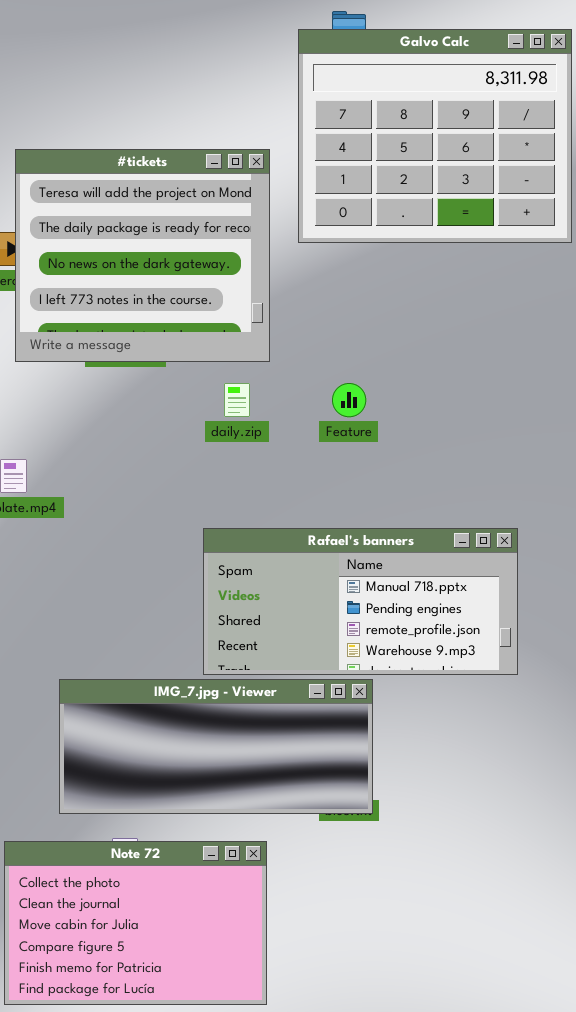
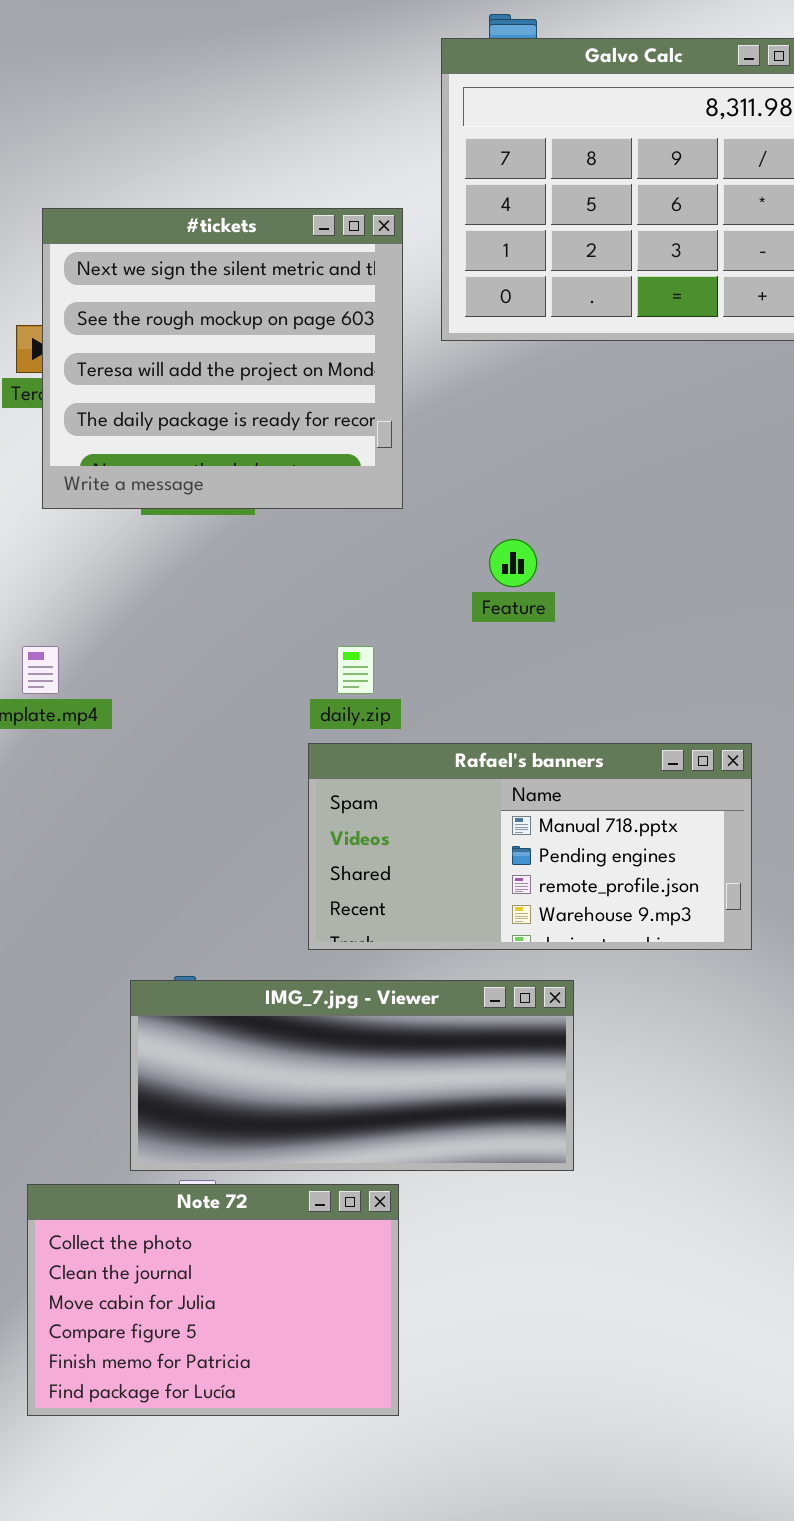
#tickets: [15,149,270,362] -> [42,208,403,509], scrolled up 2 rows
daily.zip: [224,383,250,417] -> [337,646,374,694], moved
IMG_7.jpg - Viewer: [59,679,373,814] -> [130,980,574,1171], moved

